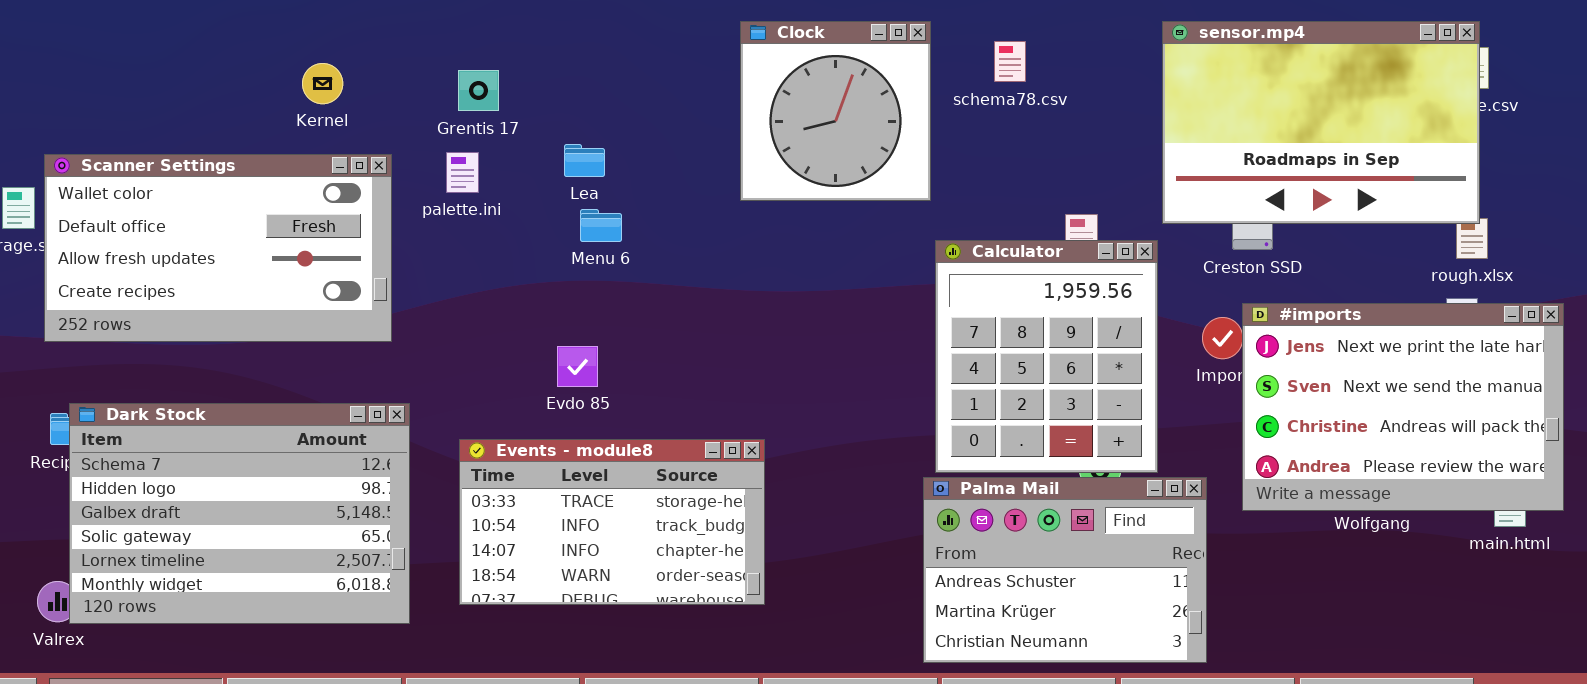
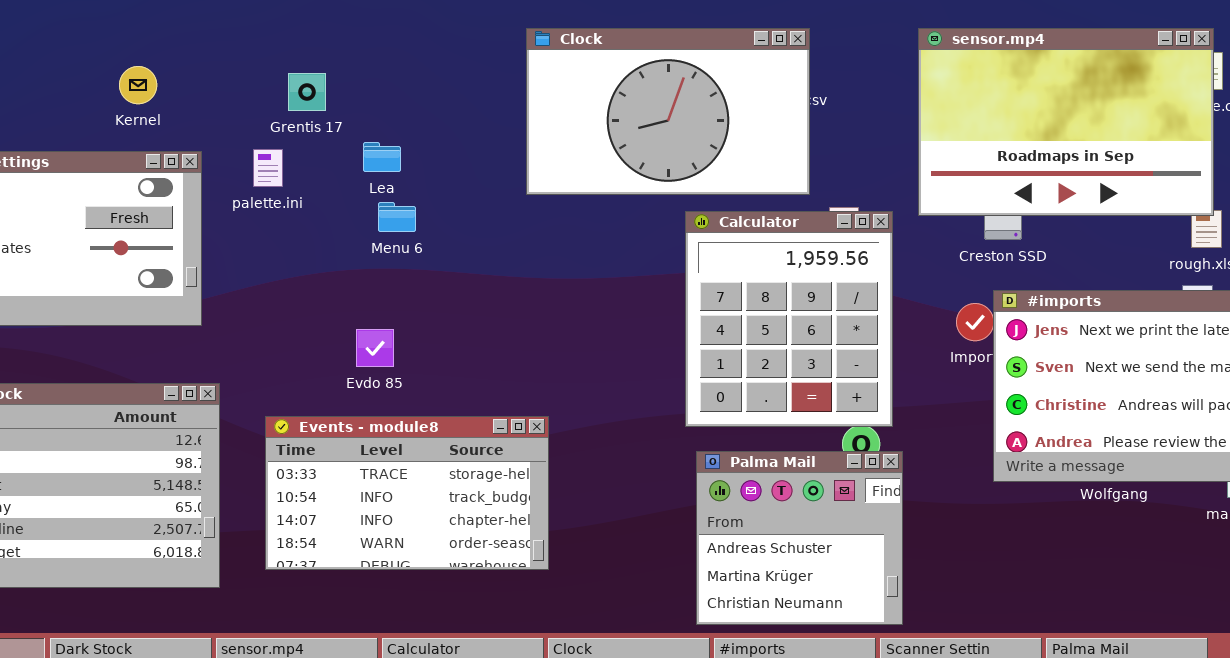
Clock: [740,21,931,201] -> [526,28,810,195], resized
Grentis 17: [458,70,499,111] -> [288,73,326,111], moved
Calculator: [935,240,1158,473] -> [685,211,893,427], moved
Palma Mail: [923,477,1207,663] -> [696,451,903,625], resized

